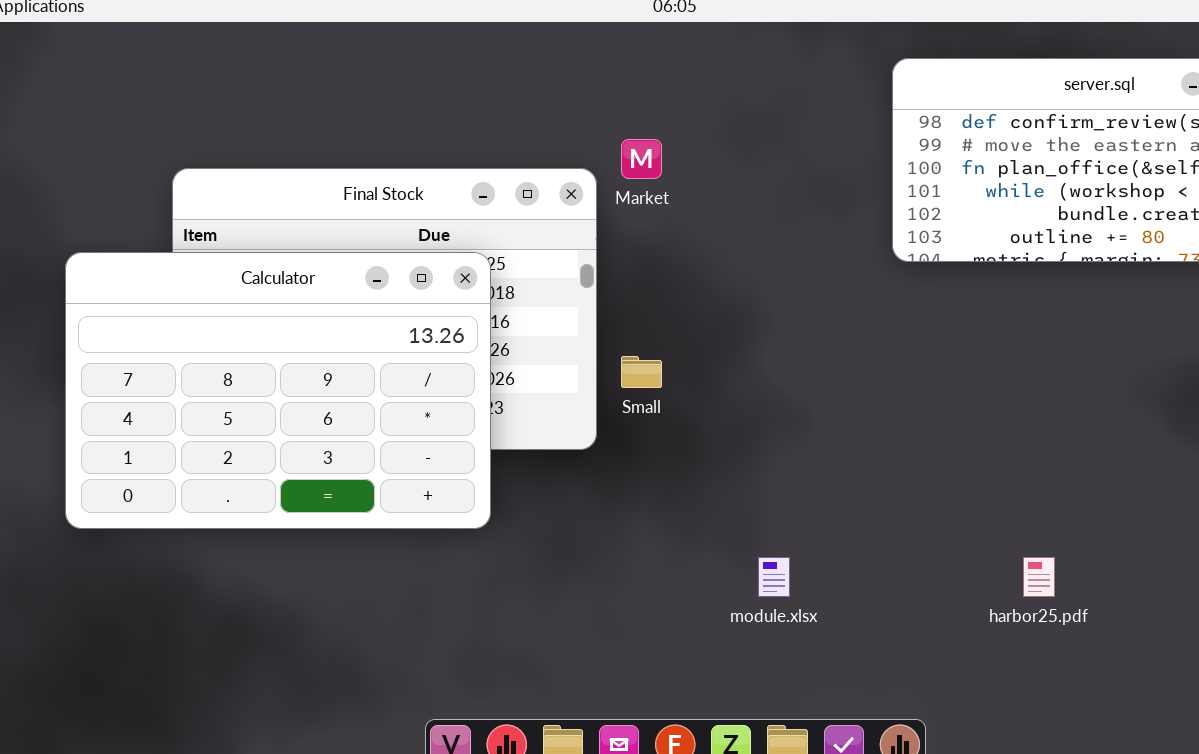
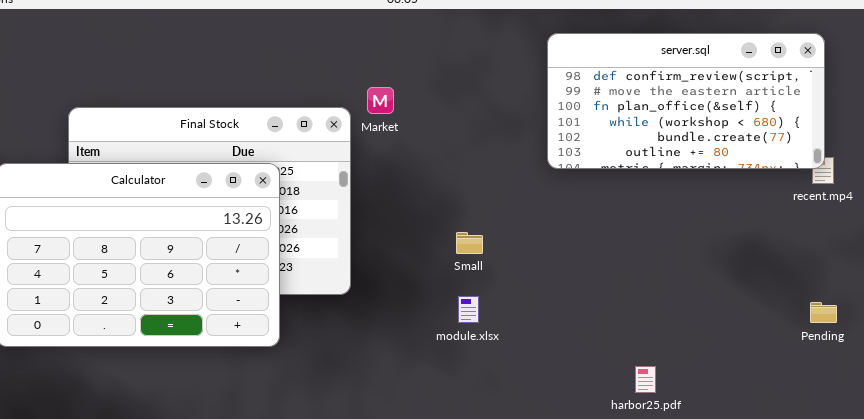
Small: [621,356,662,388] -> [456,232,483,254], moved
module.xlsx: [758,557,790,597] -> [458,296,479,323], moved

